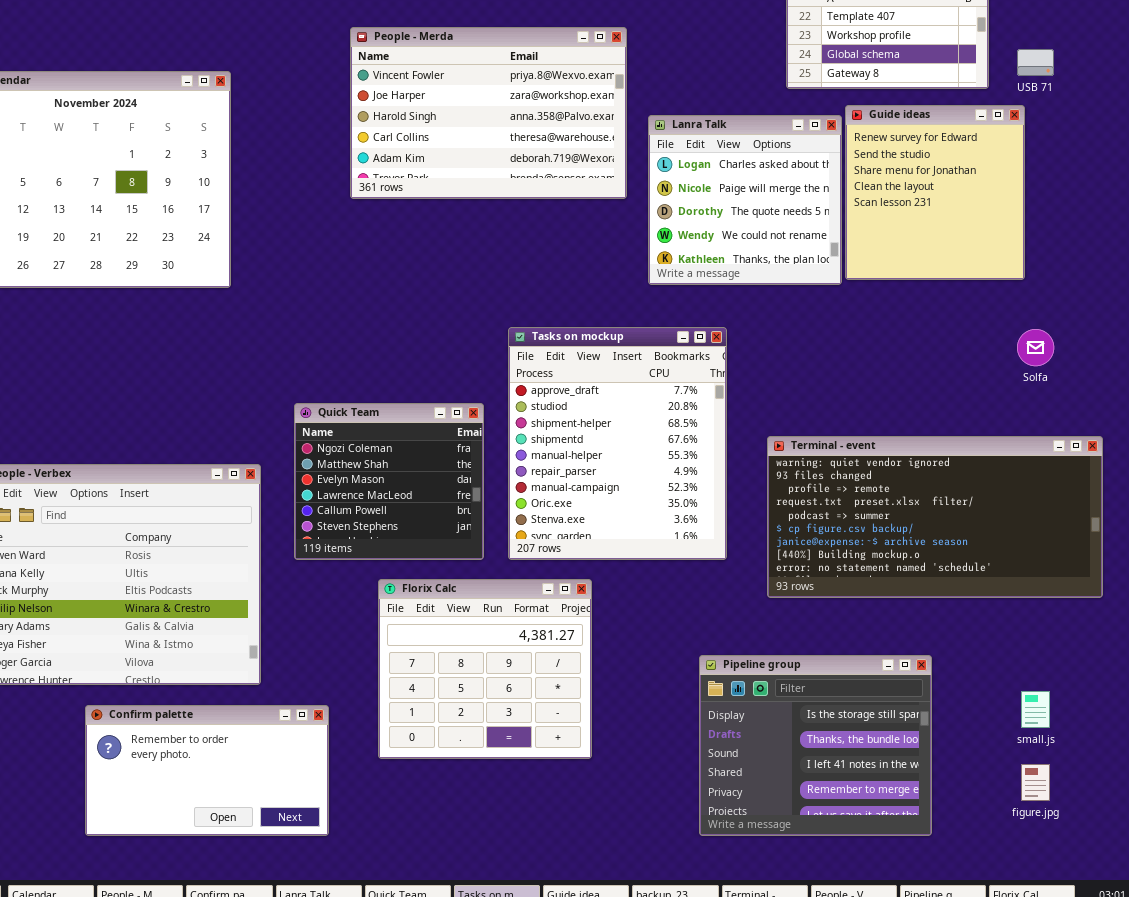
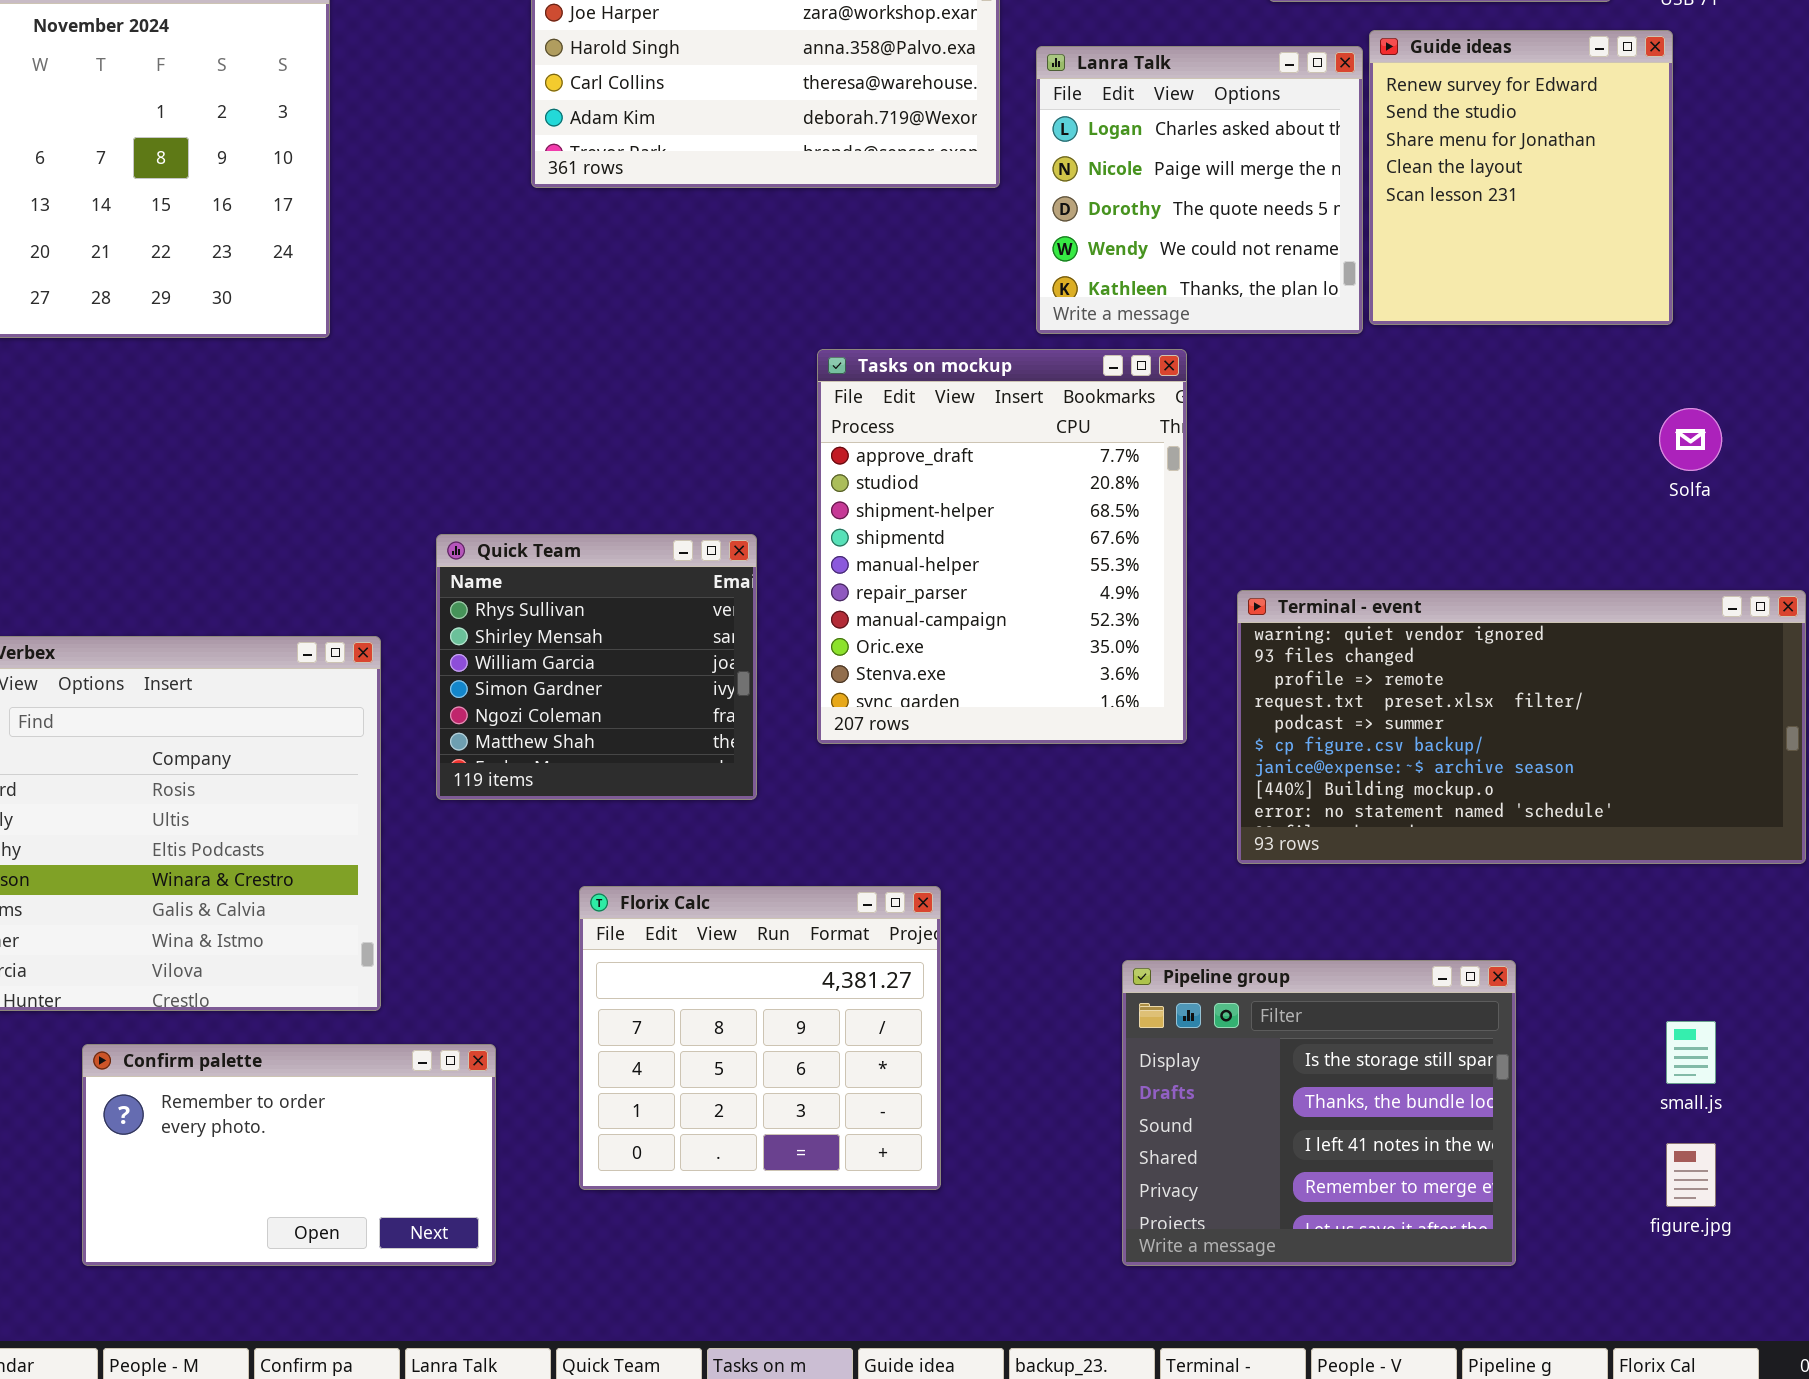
Tasks on mockup: [508,327,727,560] -> [817,349,1187,744], moved
Quick Team: [294,403,484,560] -> [436,534,757,800], scrolled up 4 rows
Florix Calc: [378,579,592,759] -> [579,886,941,1190], moved

